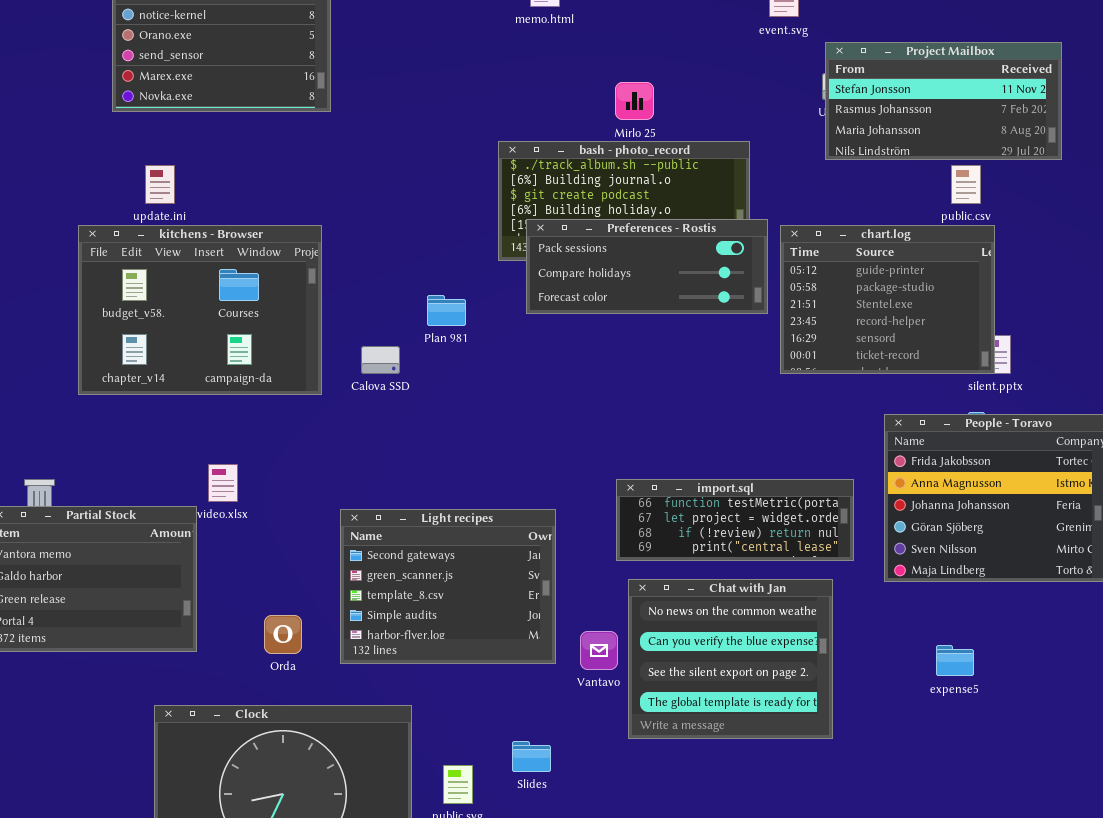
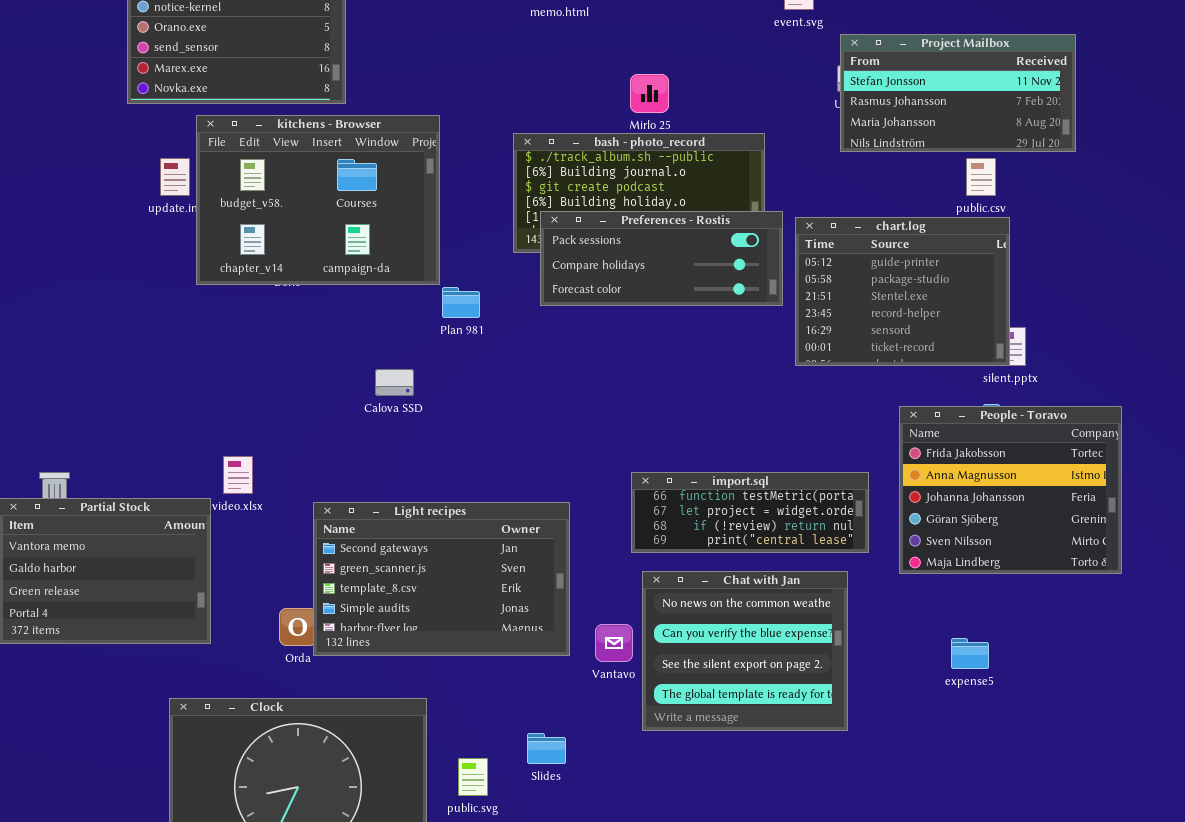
kitchens - Browser: [78,225,322,395] -> [196,115,440,285], moved
Calova SSD: [361,346,400,374] -> [375,369,414,396], moved
Light recipes: [340,509,556,664] -> [313,502,570,656], resized

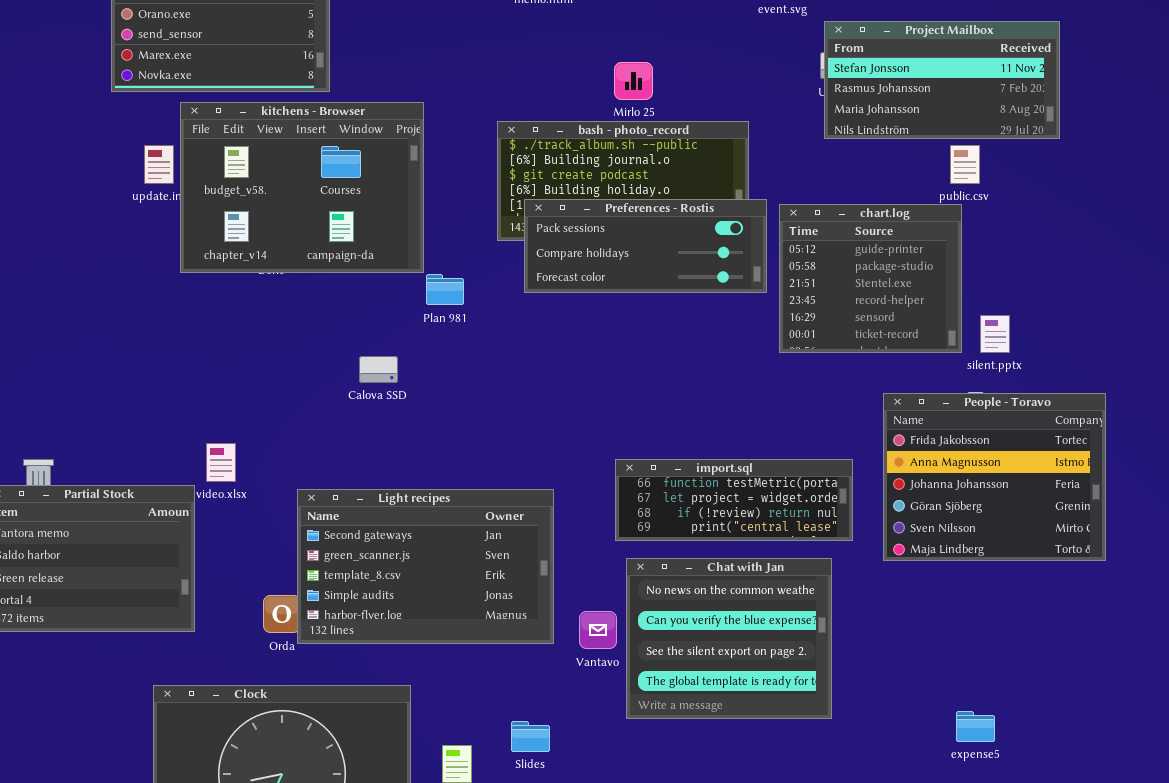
chart.log: [795,217,1010,366] -> [779,204,962,353], resized
expense5: [951,638,989,669] -> [956,711,995,742], moved

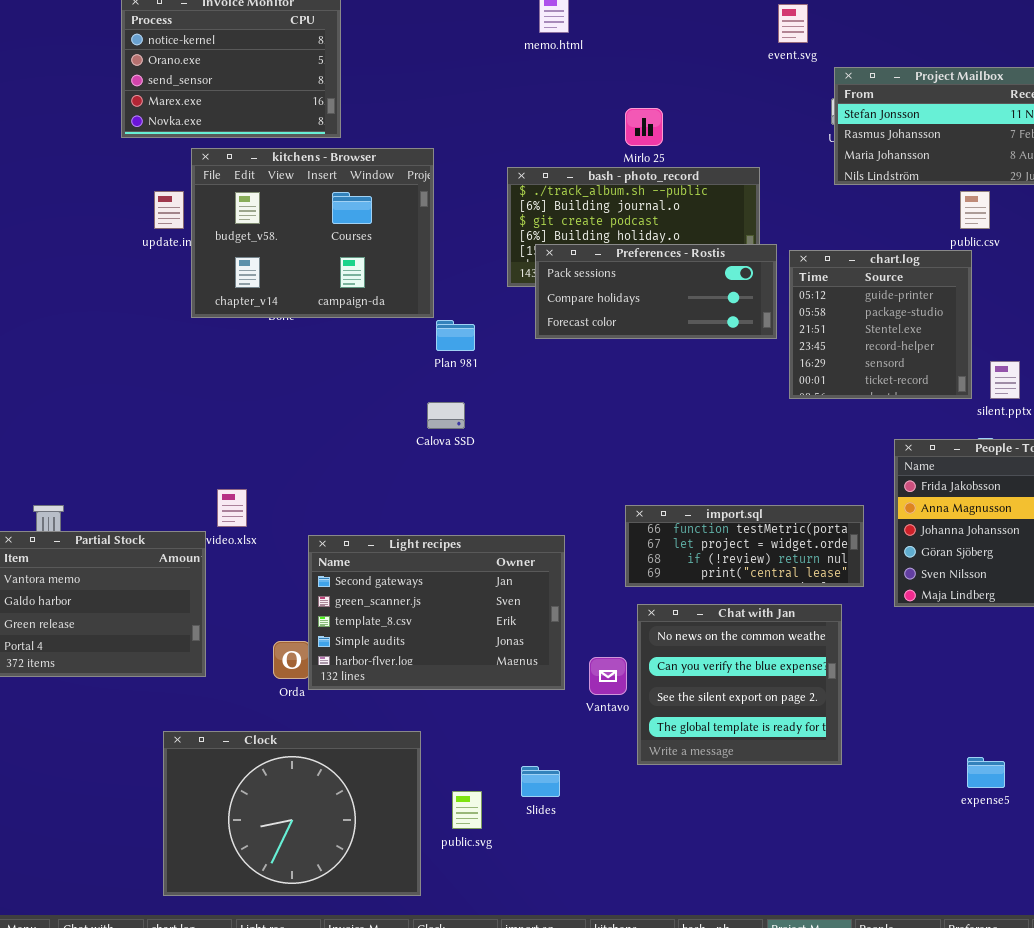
Calova SSD: [359,356,398,383] -> [427,402,465,429], moved

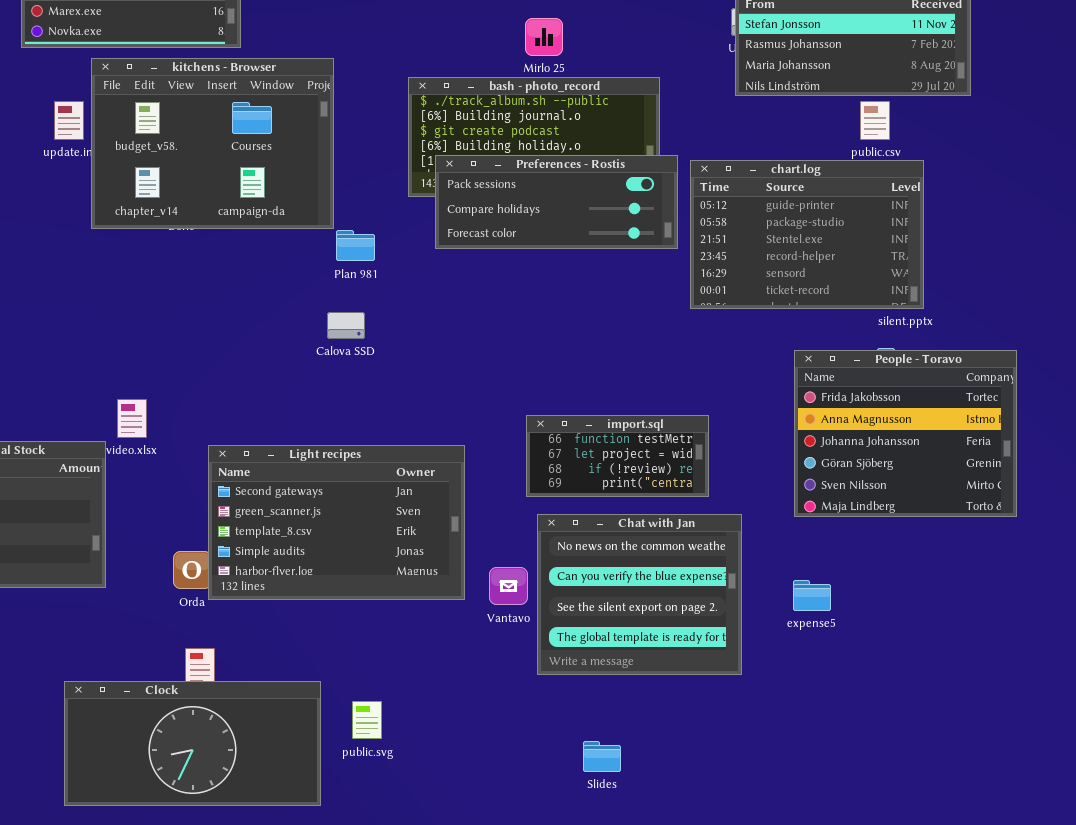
chart.log: [789,250,972,399] -> [690,160,924,309], resized
import.sql: [625,505,864,587] -> [526,415,709,497], resized
Clock: [163,731,421,896] -> [64,681,321,806], resized
expense5: [967,757,1005,788] -> [793,580,831,611], moved
Slides: [521,766,560,797] -> [583,741,621,772], moved

